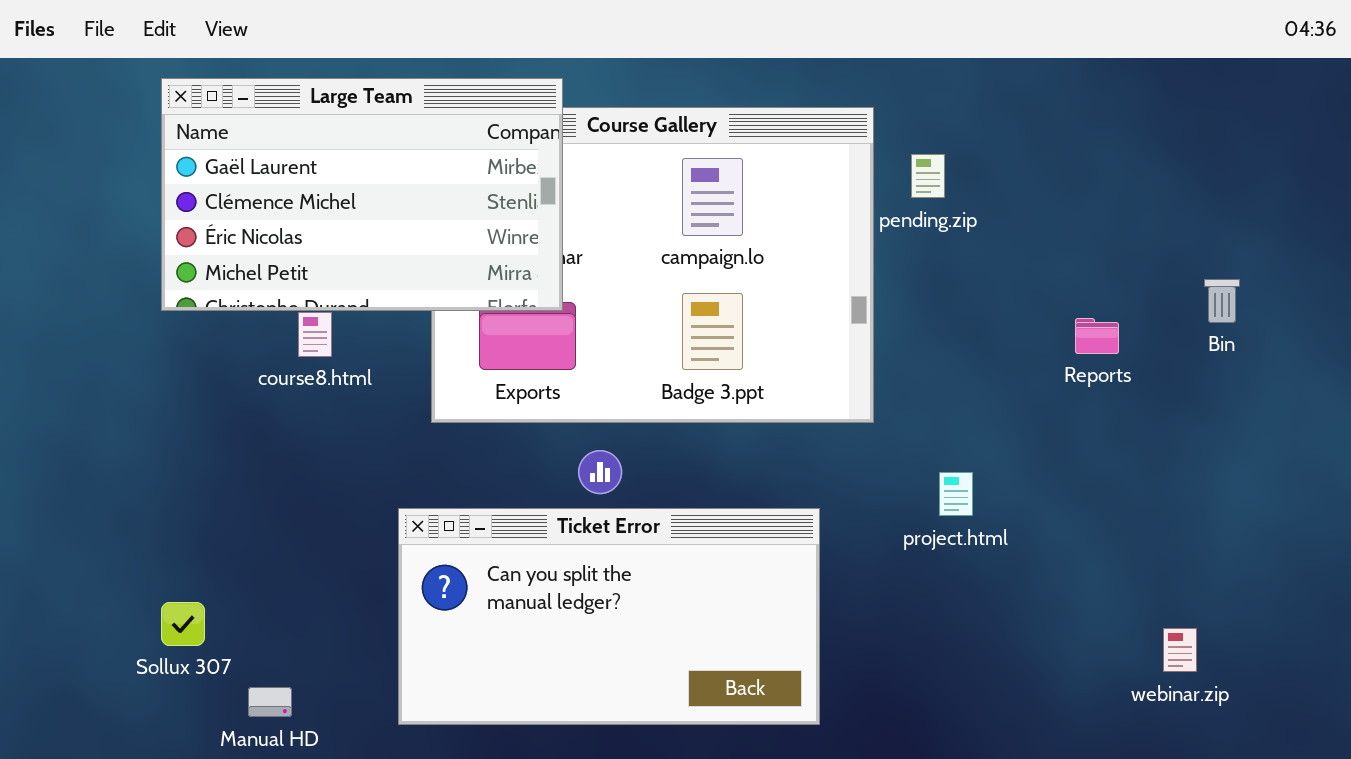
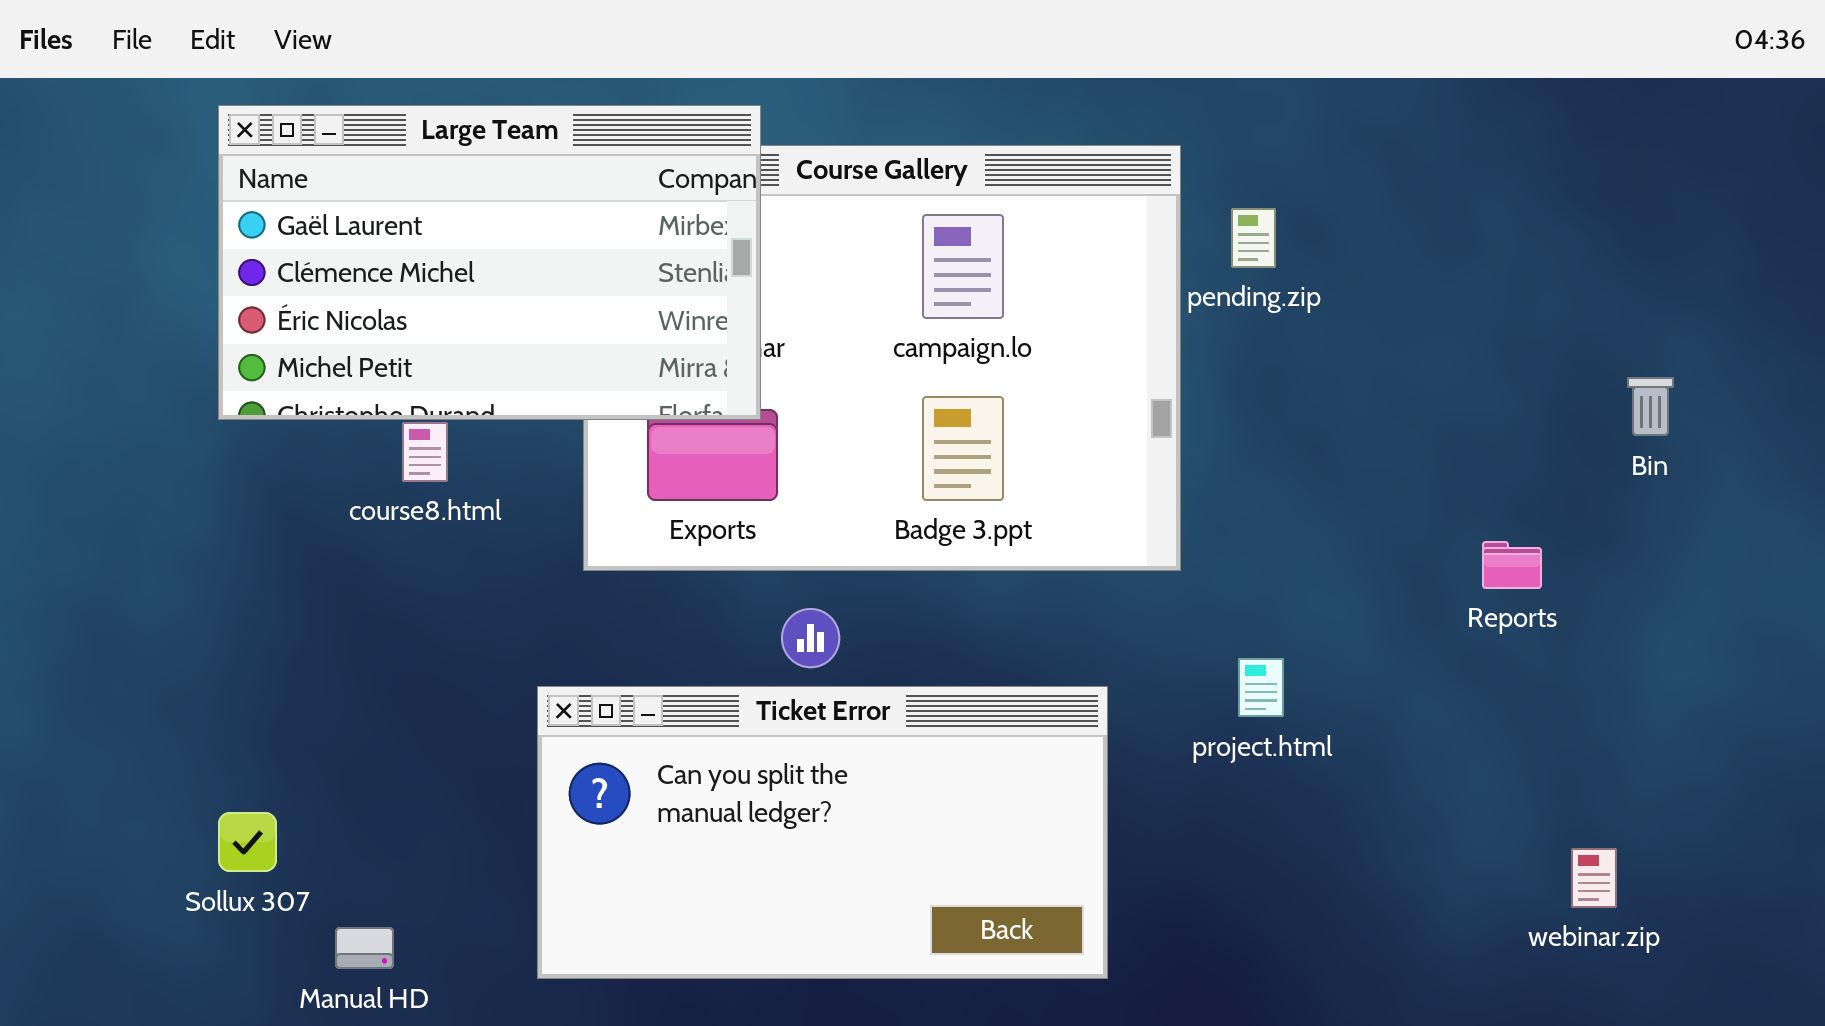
Reports: [1075,318,1119,354] -> [1482,541,1542,589], moved
project.html: [939,472,973,516] -> [1238,658,1284,717], moved

